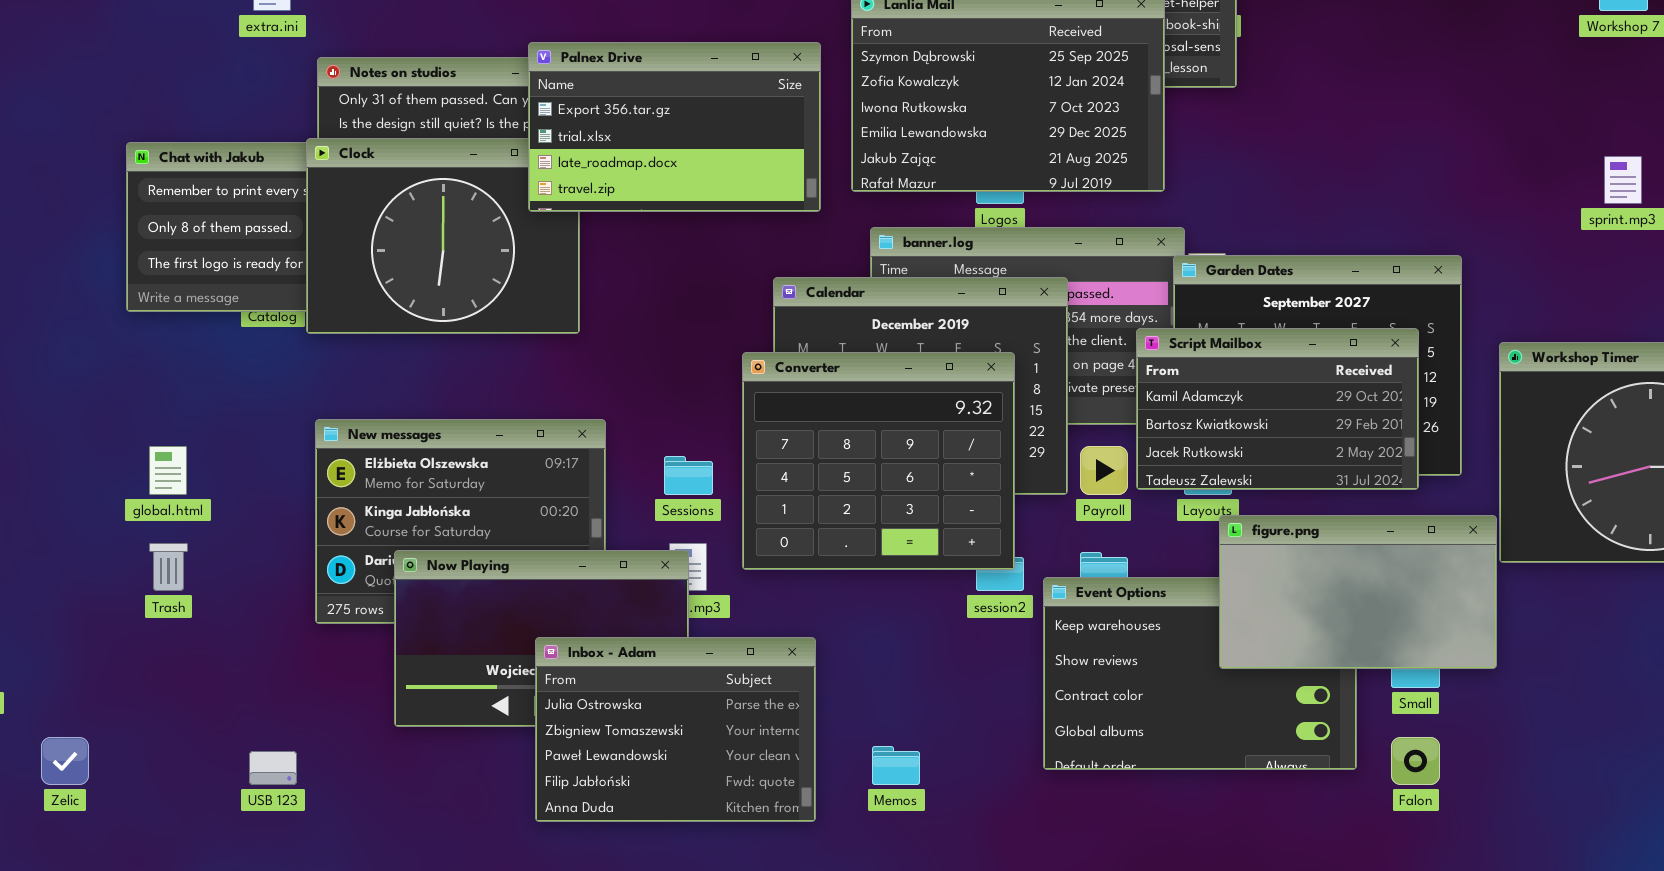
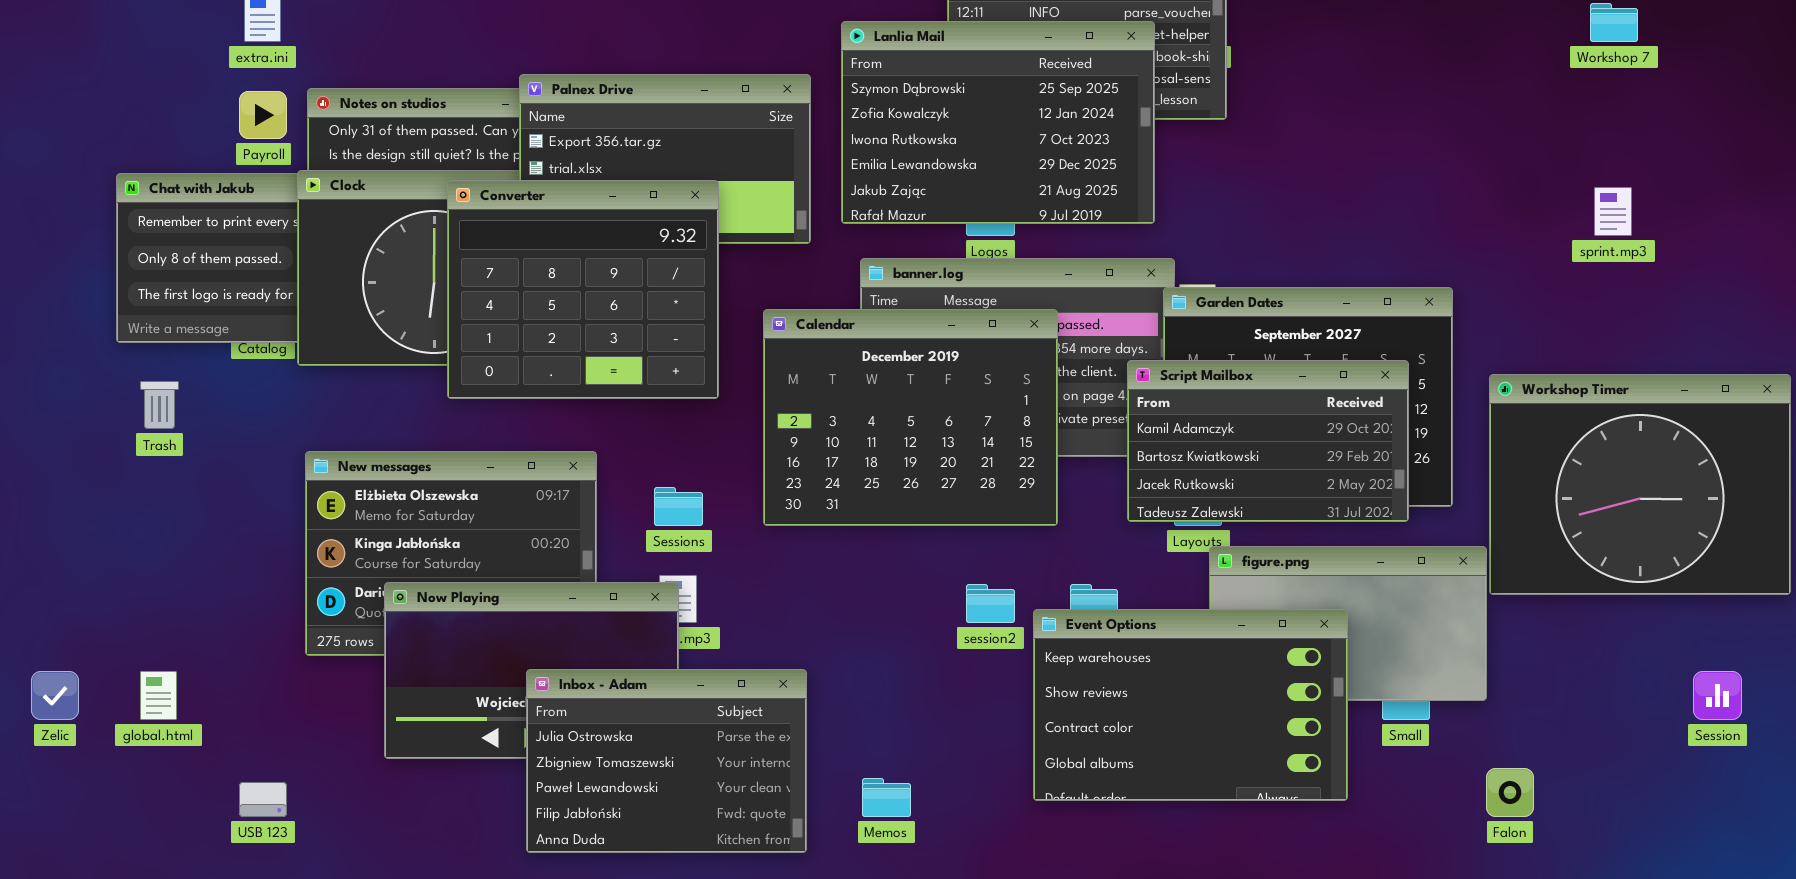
Converter: [742,352,1015,570] -> [447,180,719,399], moved
global.html: [149,446,187,495] -> [140,671,177,720], moved
Payroll: [1080,446,1128,495] -> [239,91,287,139], moved
Trash: [149,543,188,591] -> [140,381,179,429], moved
Event Options: [1043,577,1357,770] -> [1033,609,1348,801], raised
Zelic: [41,737,89,785] -> [31,671,79,720], moved
Falon: [1391,737,1440,785] -> [1486,768,1534,817], moved

